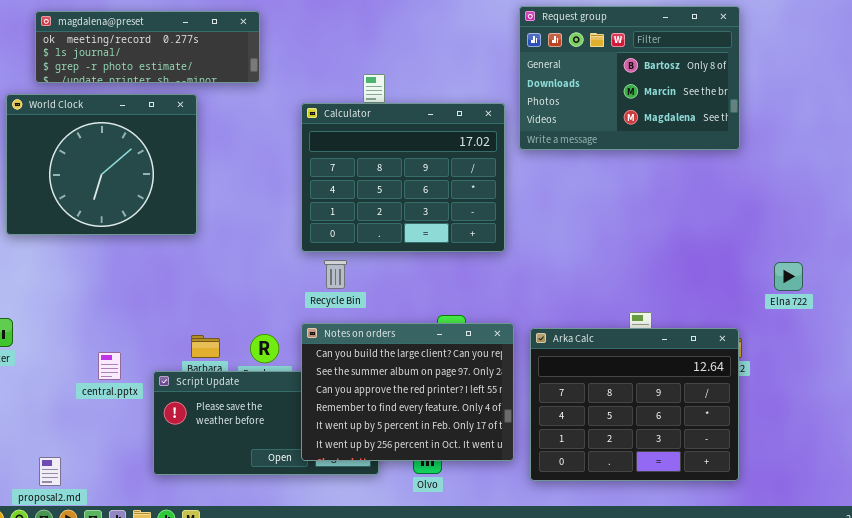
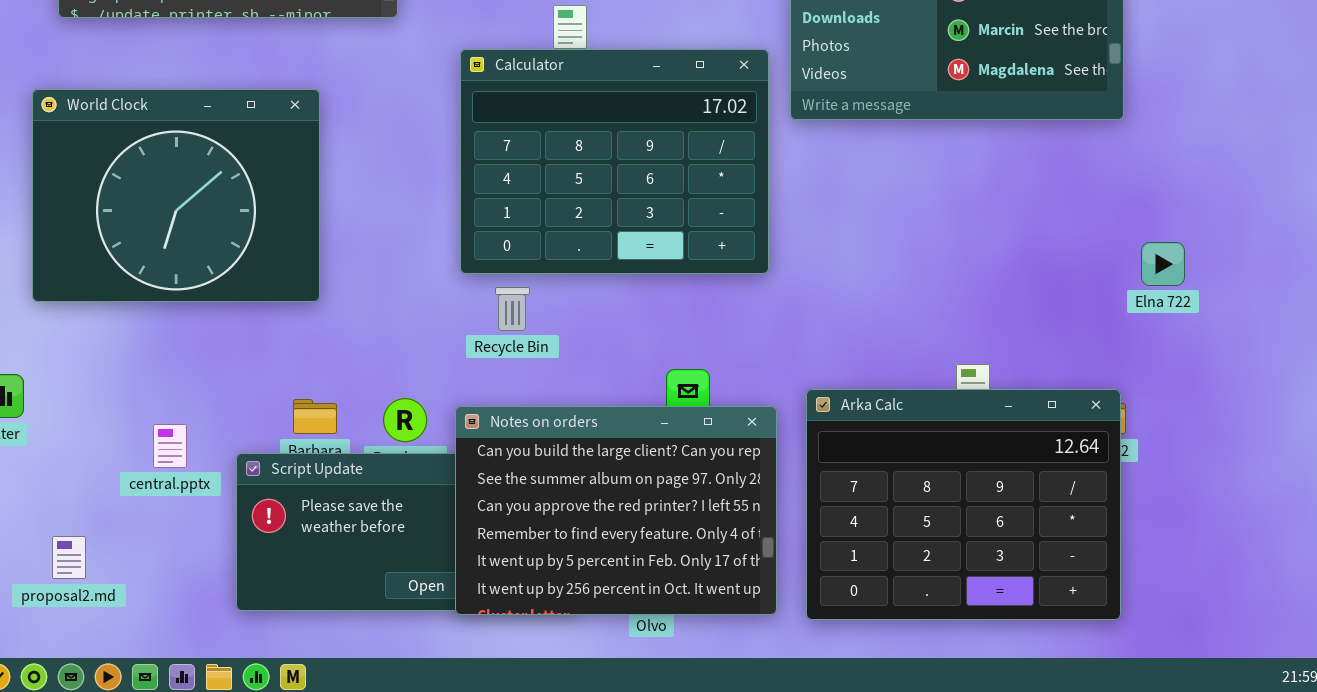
World Clock: [6,94,197,235] -> [32,89,320,302], moved
Elna 722: [774,262,803,291] -> [1141,242,1185,286], moved
Notes on orders: [301,323,514,461] -> [455,406,777,615], moved
proposal2.md: [39,457,61,486] -> [52,536,86,579], moved

